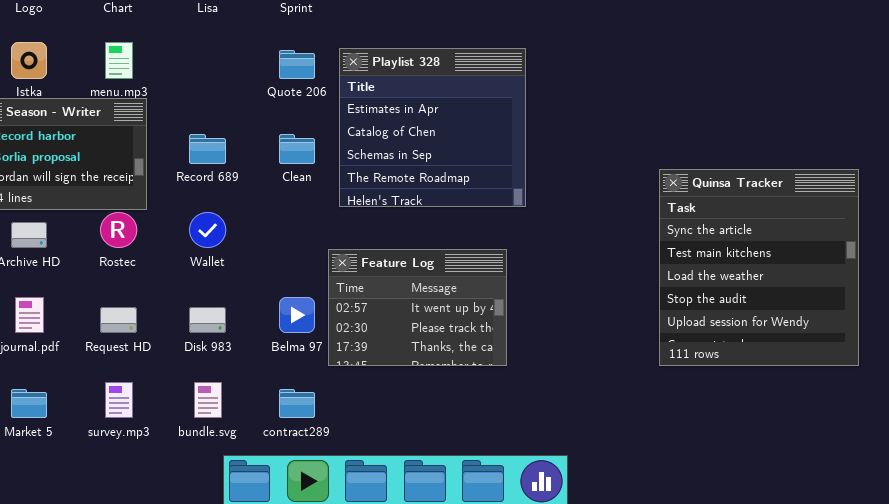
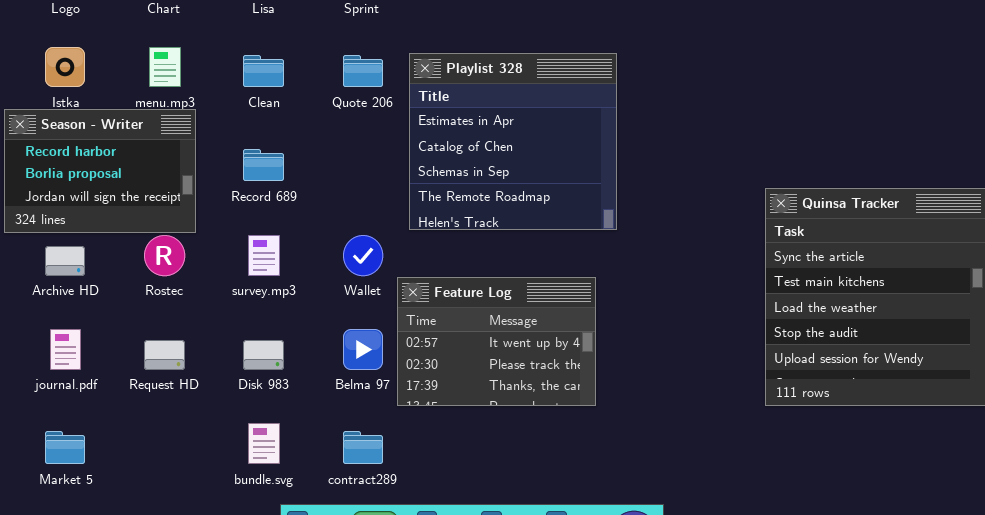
Clean: [279,134,315,164] -> [243,55,284,87], moved
Wallet: [189,212,226,248] -> [343,235,383,276], moved
survey.mp3: [105,382,133,418] -> [248,235,280,276], moved

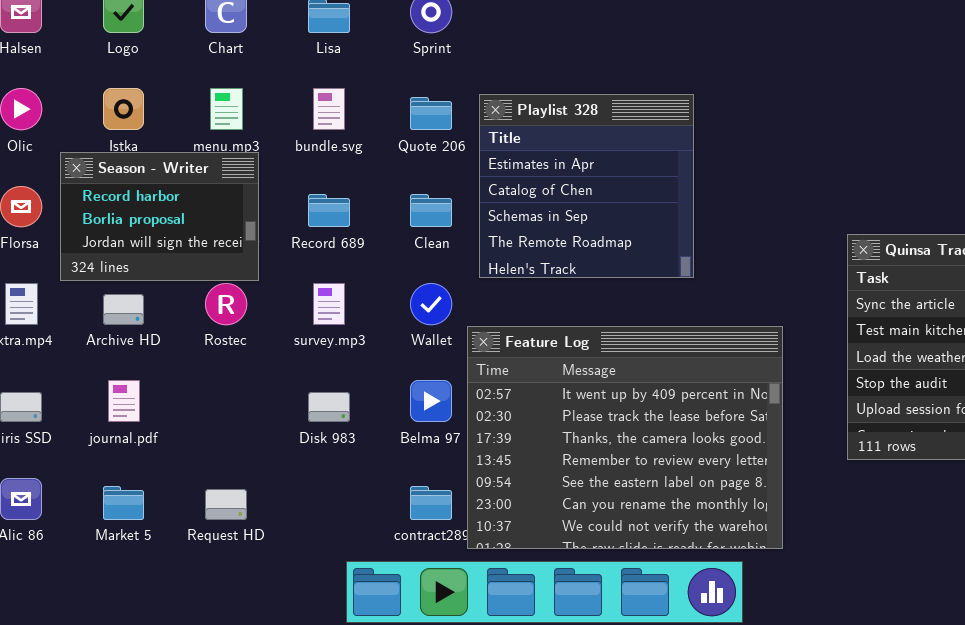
Clean: [243,55,284,87] -> [410,194,452,227], moved
Feature Log: [397,277,596,406] -> [467,326,783,549], resized
Request HD: [144,340,185,370] -> [205,489,247,520], moved
bundle.svg: [248,423,280,464] -> [313,88,345,130], moved

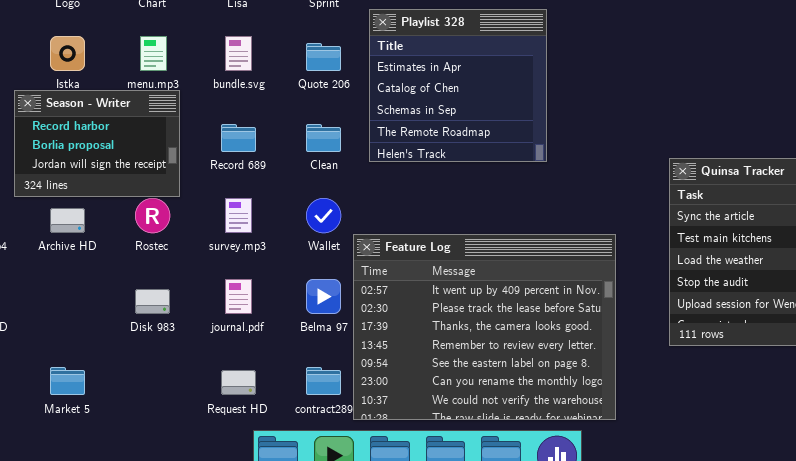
Playlist 328: [479,94,694,278] -> [369,9,547,162], moved
journal.pdf: [108,380,140,422] -> [225,279,252,314], moved
Disk 983: [308,392,350,422] -> [135,289,170,314], moved
Request HD: [205,489,247,520] -> [221,370,256,395], moved

